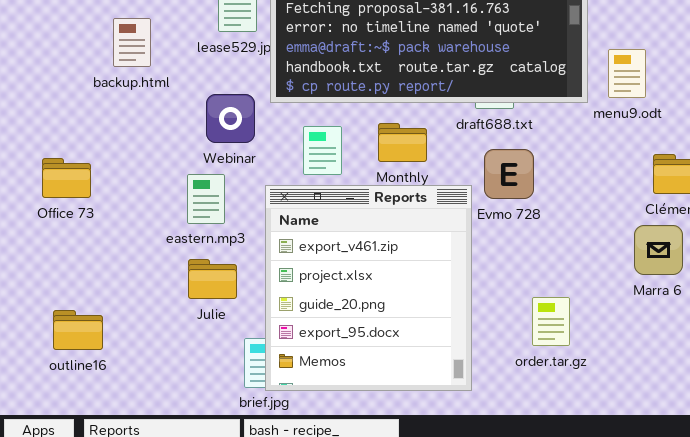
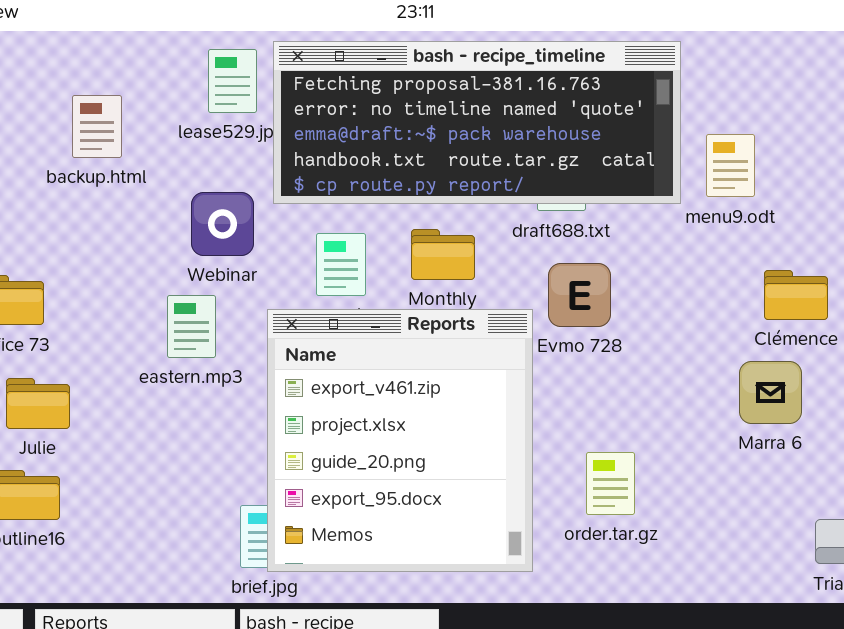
Julie: [188,259,237,299] -> [6,378,70,429], moved
order.tar.gz: [532,297,570,346] -> [586,452,635,515], moved

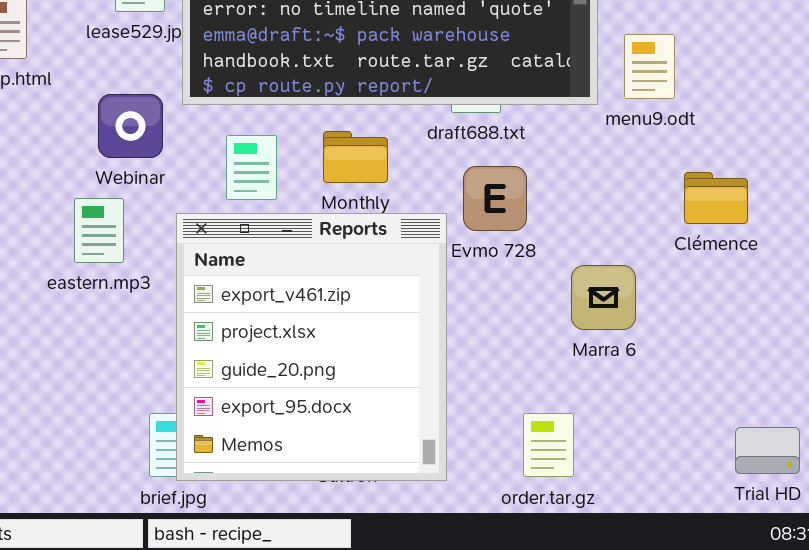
Marra 6: [739,361,802,424] -> [571,265,636,330], moved
order.tar.gz: [586,452,635,515] -> [523,413,574,477], moved

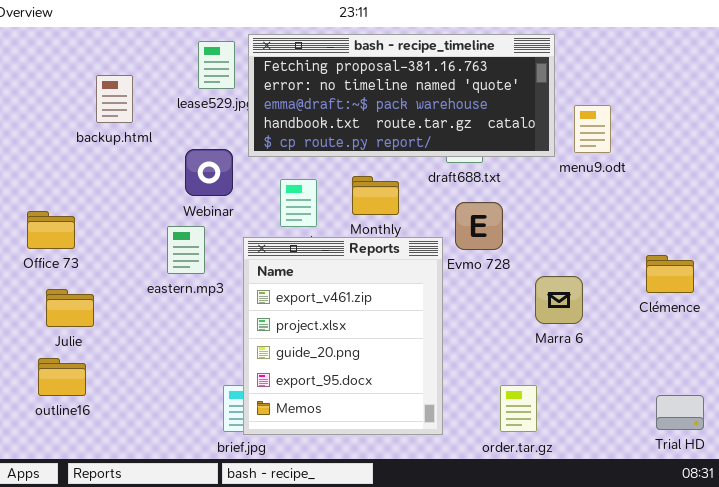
Clémence: [684,172,748,224] -> [646,255,694,293], moved

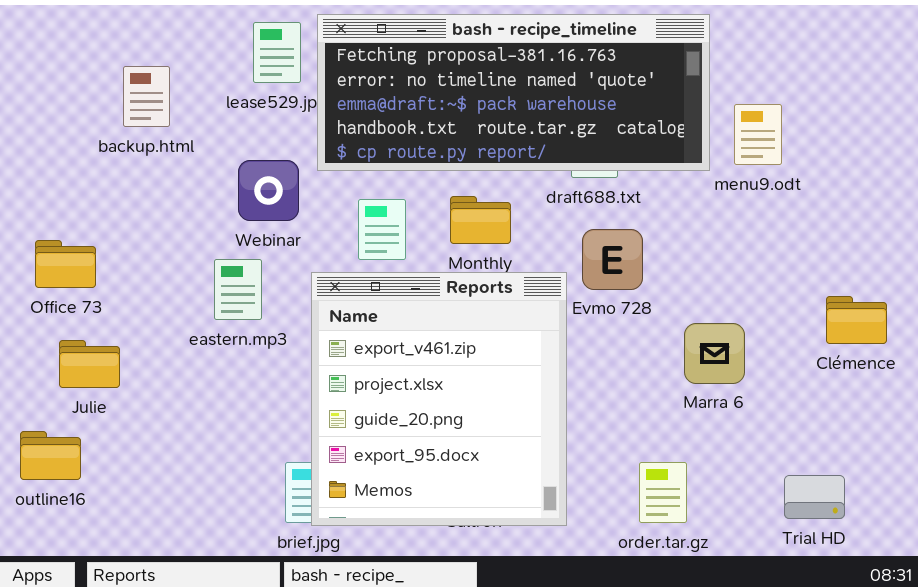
outline16: [38,358,86,396] -> [20,431,81,480], moved
Trial HD: [656,395,704,430] -> [784,475,845,519], moved

